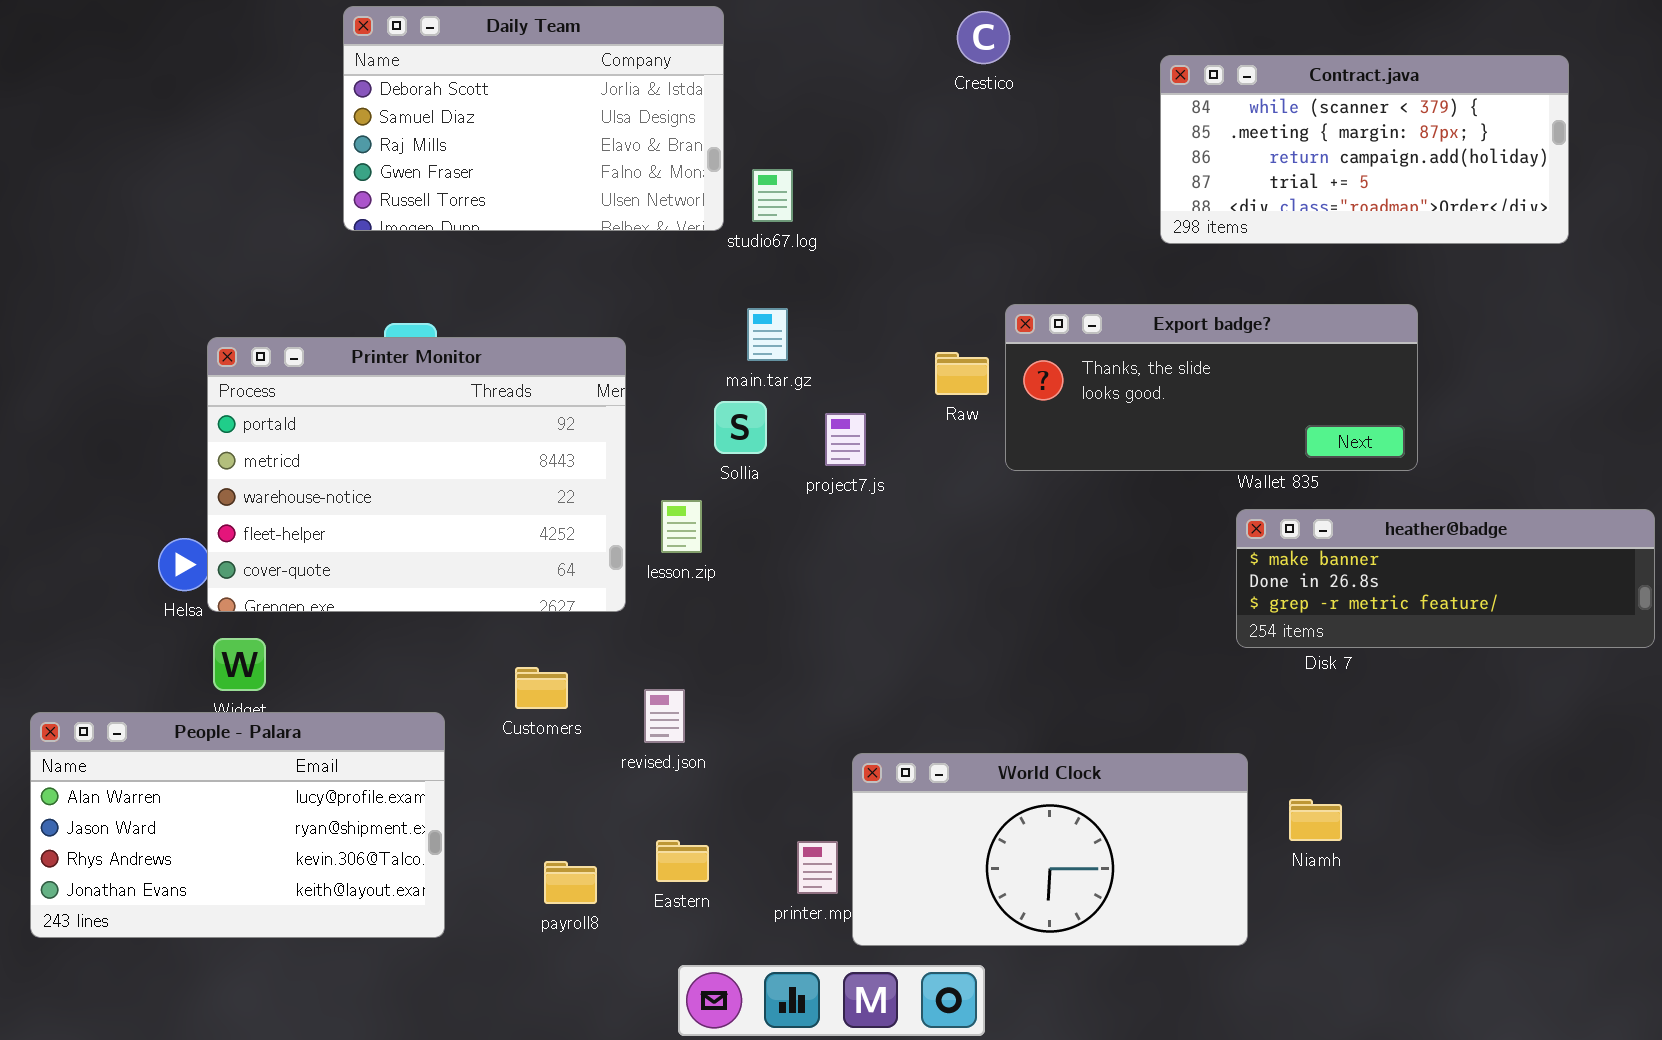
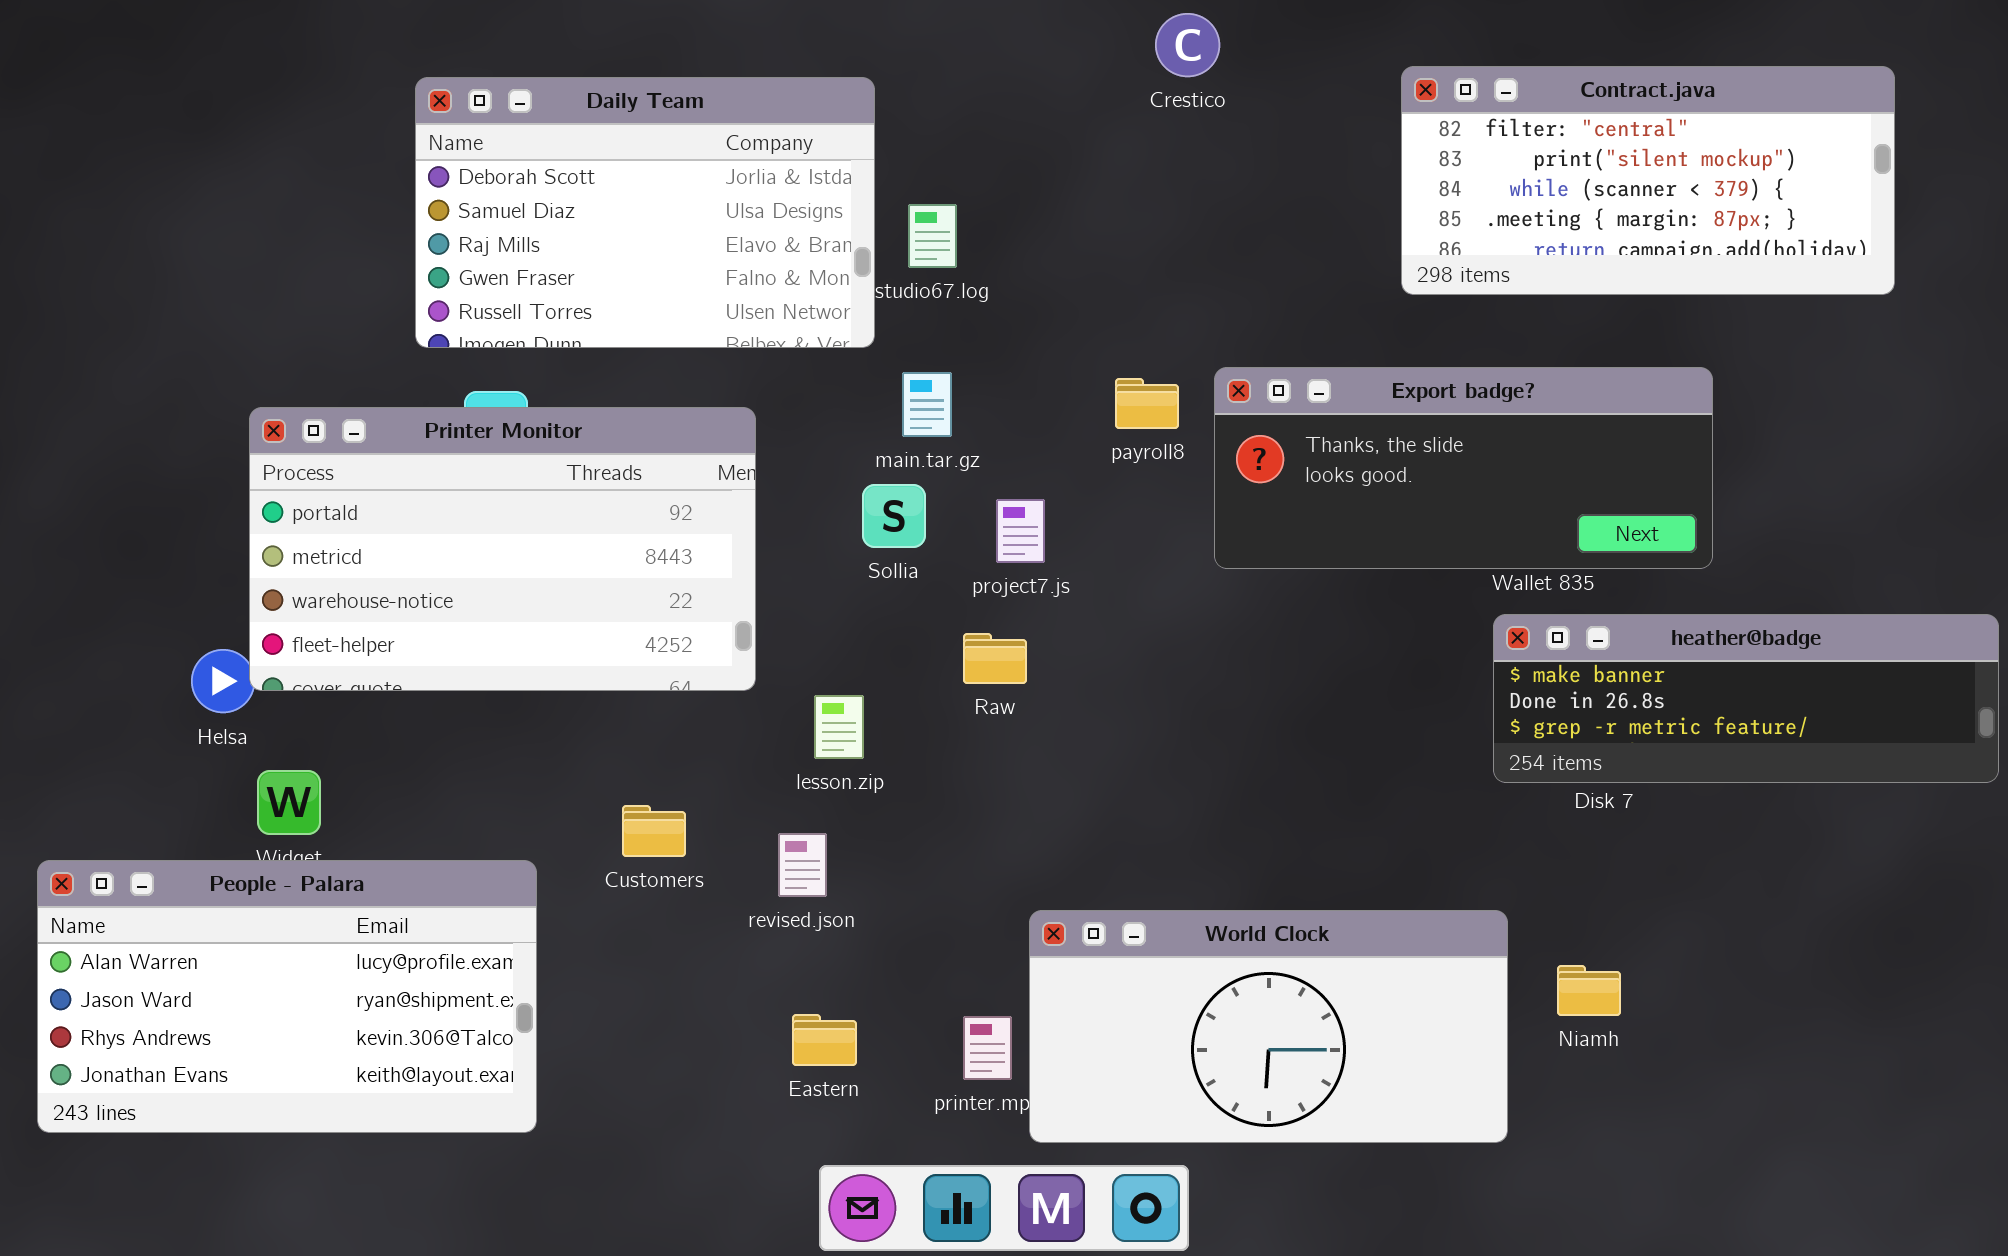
Daily Team: [343,6,724,231] -> [415,77,875,348], moved
Contract.java: [1160,55,1569,244] -> [1401,66,1895,295], scrolled up 2 rows
Printer Monitor: [207,337,626,612] -> [249,407,756,691], resized
Raw: [935,352,989,395] -> [963,633,1027,684], moved
lesson.zip: [661,500,702,553] -> [814,695,864,759], moved
payroll8: [544,861,597,904] -> [1115,378,1179,429], moved

